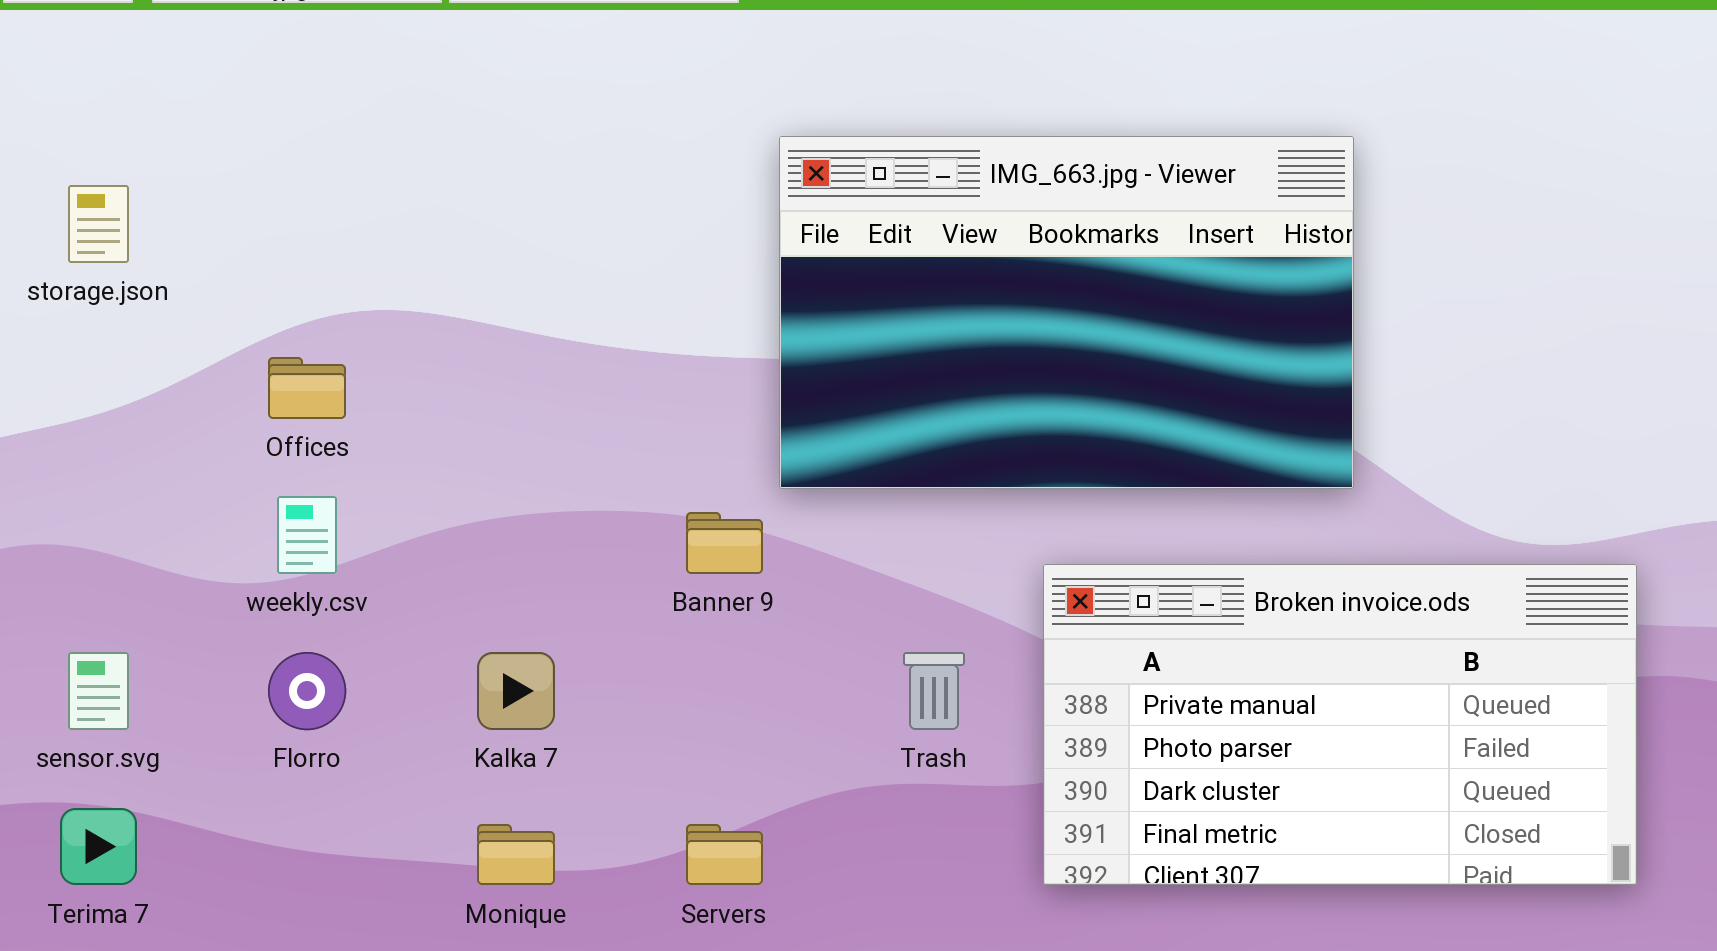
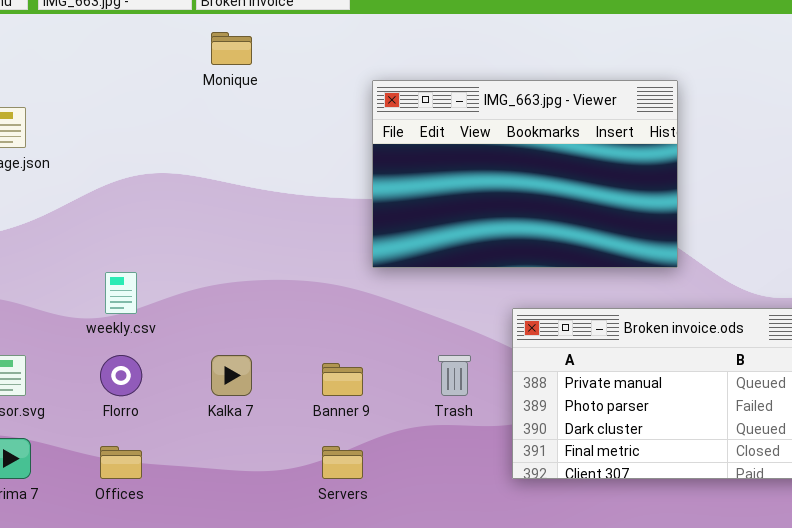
Offices: [268,357,346,419] -> [100,446,142,479], moved
Banner 9: [686,512,763,574] -> [322,363,363,396], moved
Monique: [477,824,555,885] -> [211,32,252,65], moved

